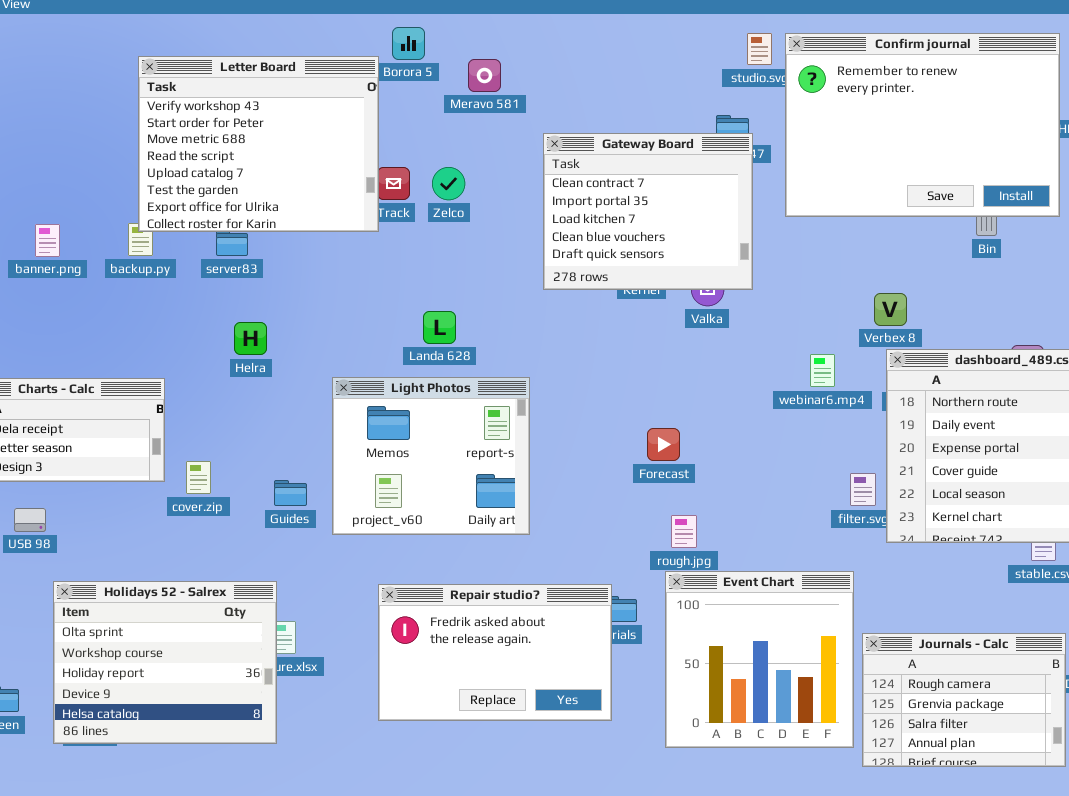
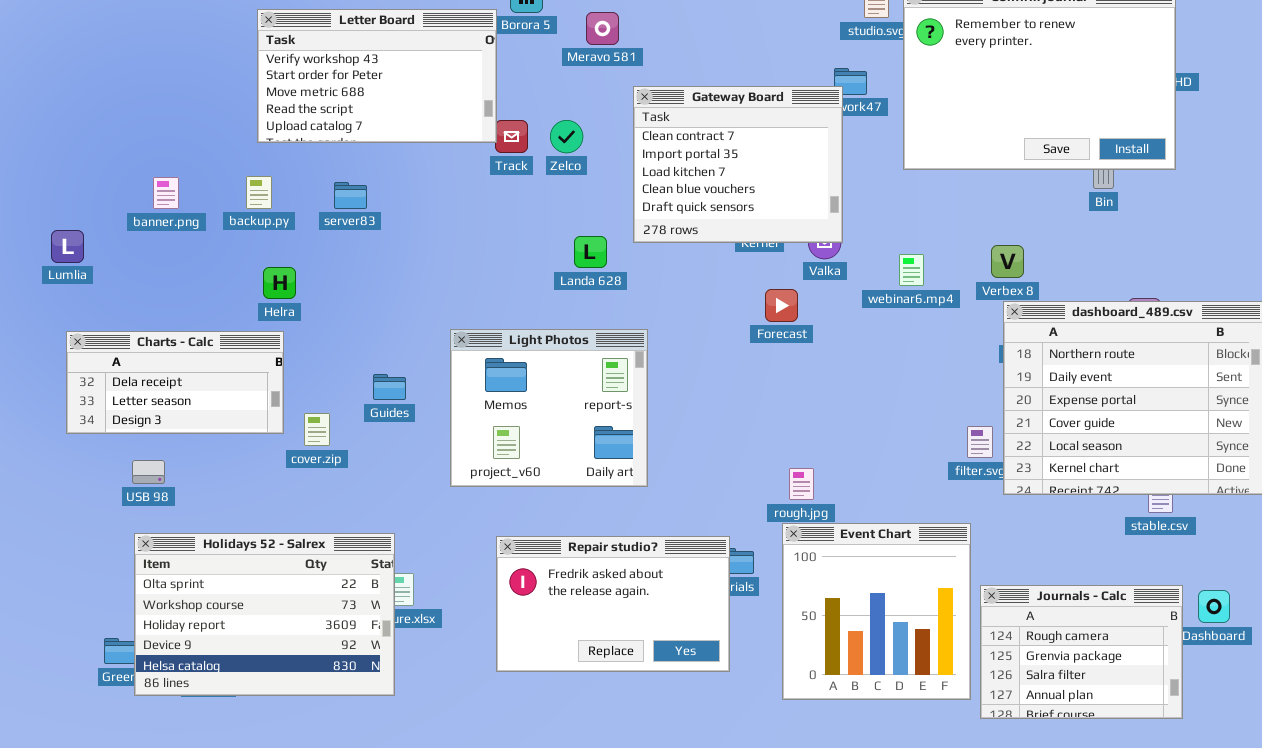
Letter Board: [138,56,379,232] -> [257,9,497,143], resized
Gateway Board: [543,133,753,290] -> [633,86,843,243], moved
Landa 628: [423,311,456,344] -> [574,236,607,268], moved
Helra: [234,322,267,355] -> [263,267,296,299], moved
webinar6.mp4: [810,354,835,387] -> [899,254,924,286], moved
Forecast: [647,428,680,461] -> [765,289,798,322], moved
Guides: [274,480,307,506] -> [373,374,406,400], moved
Holidays 52 - Salrex: [53,581,277,744] -> [134,533,395,696], resized

